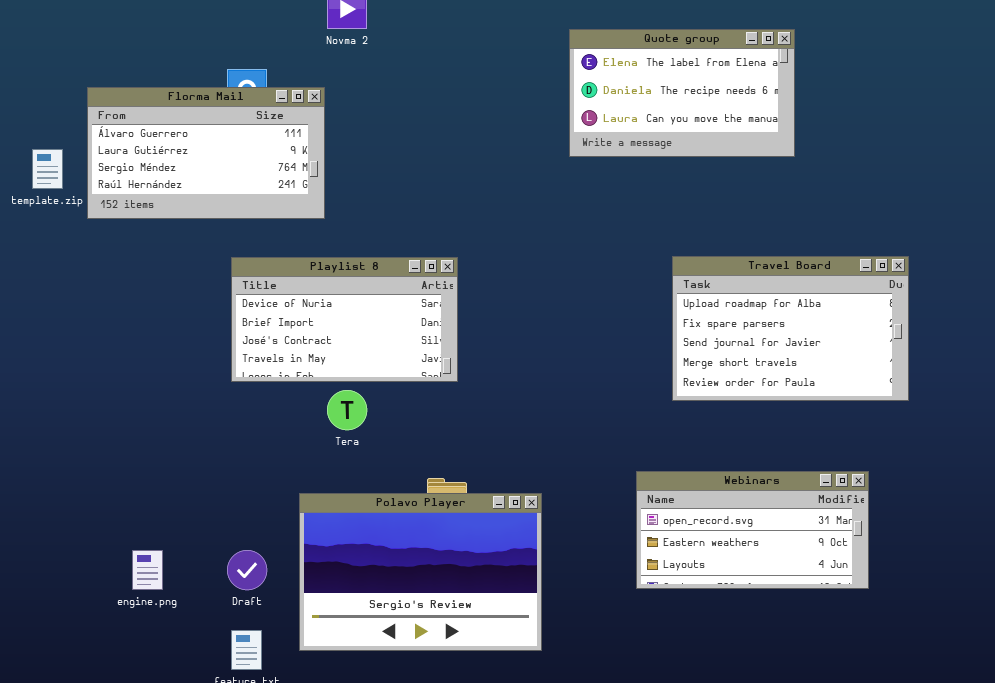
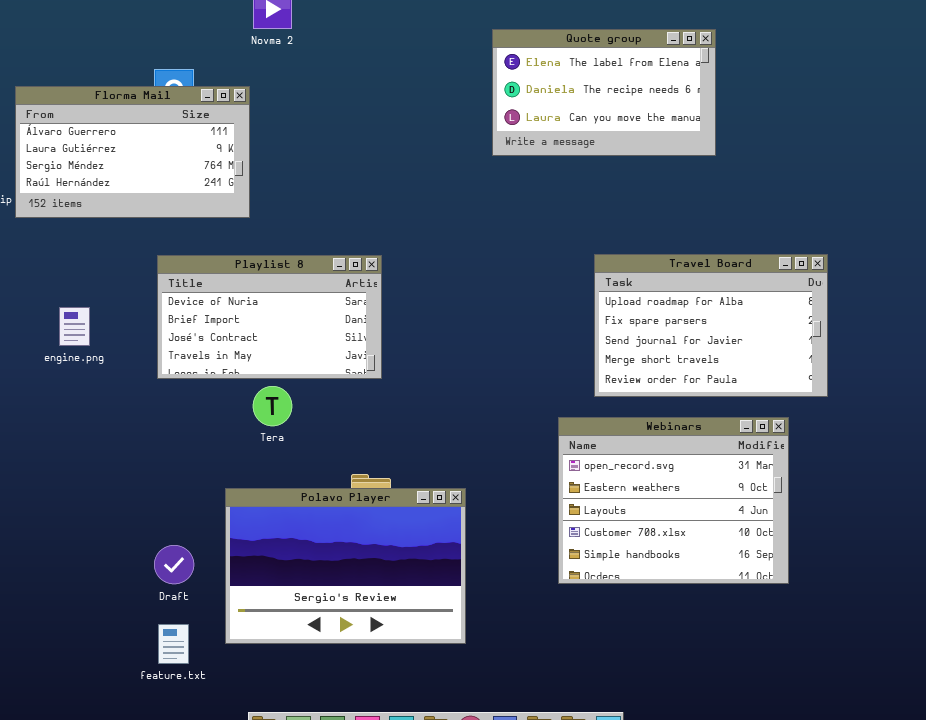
Webinars: [636,471,869,589] -> [558,417,789,584], resized
engine.png: [132,550,163,590] -> [59,307,90,346], moved

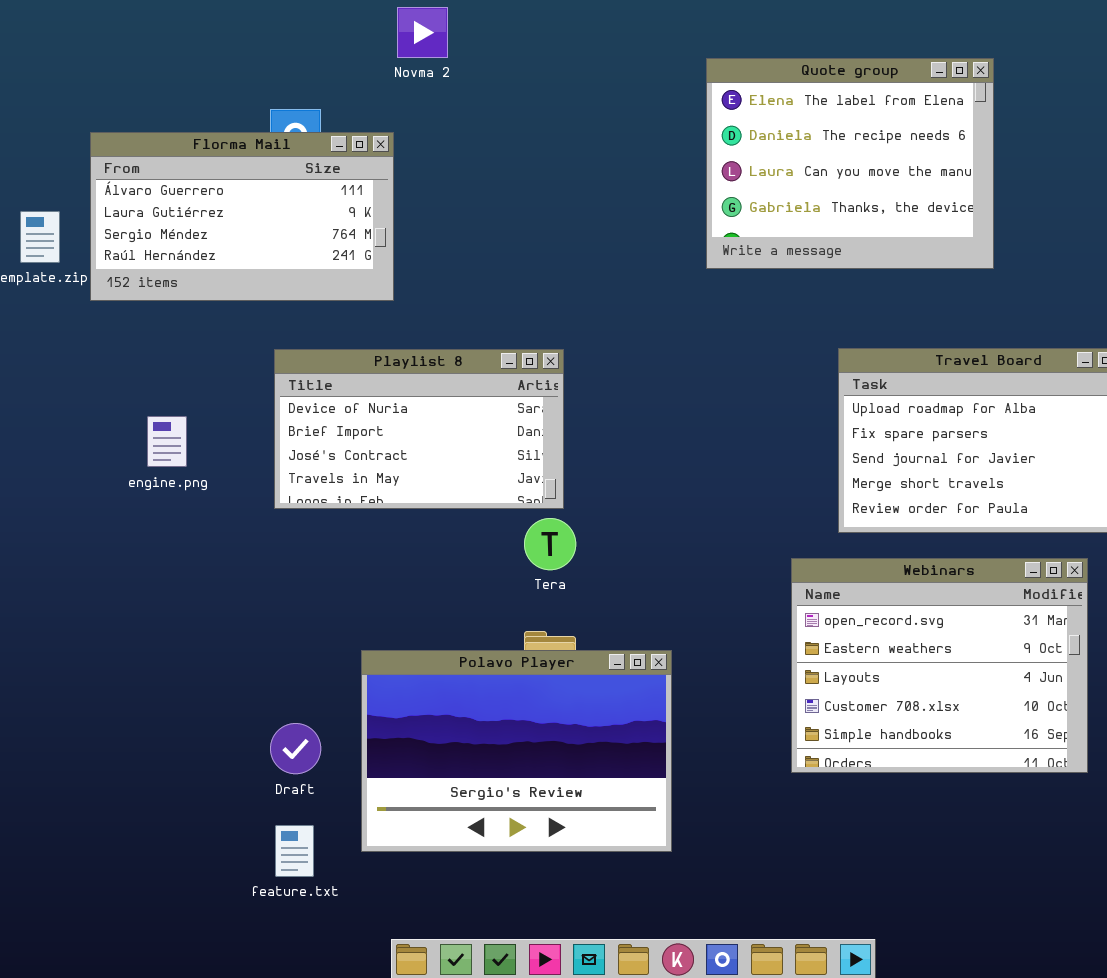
Quote group: [492,29,716,156] -> [706,58,994,269], resized
Tera: [253,386,292,426] -> [524,518,576,570], moved

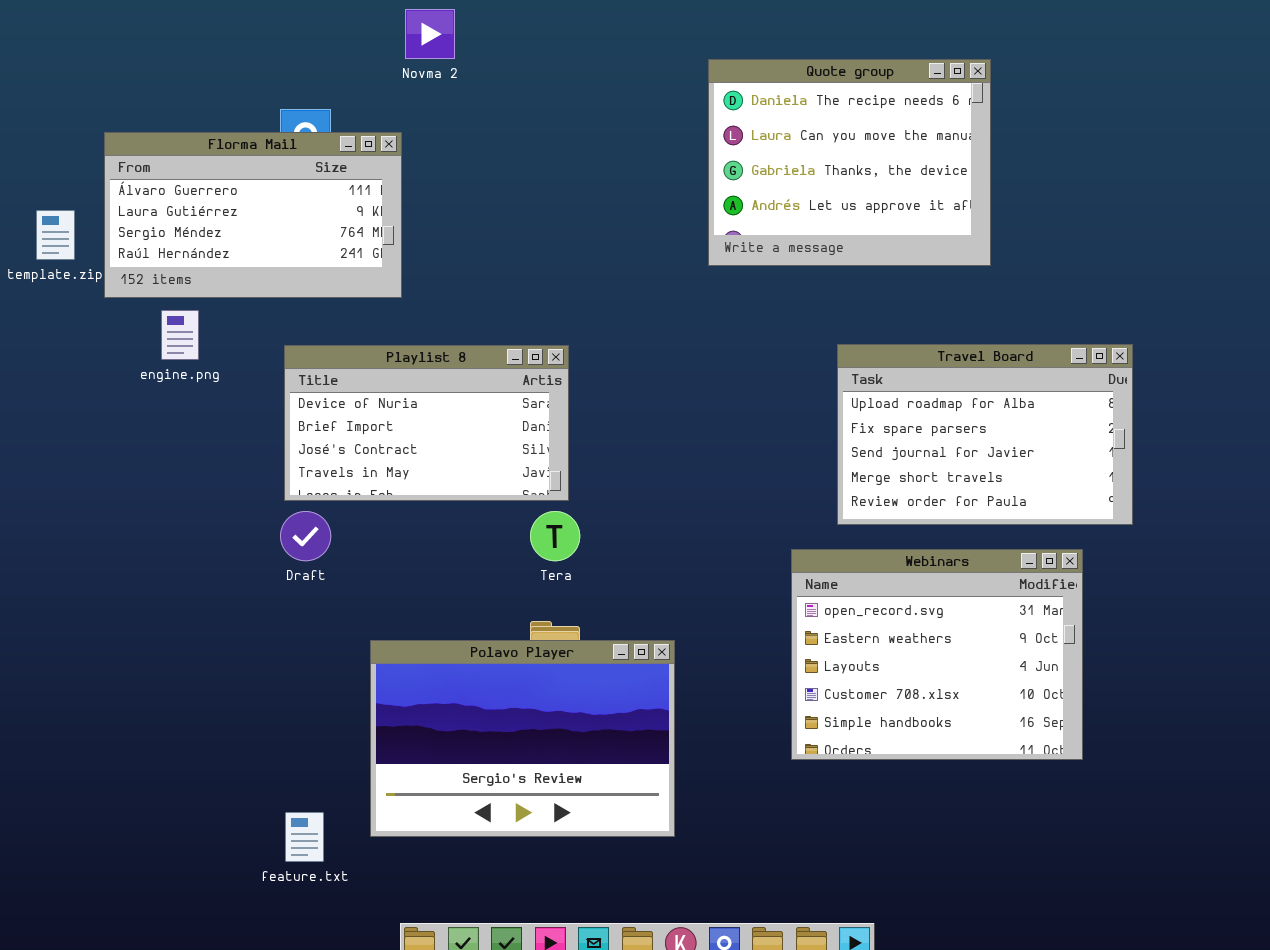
Quote group: [706,58,994,269] -> [708,59,991,266], scrolled down 1 row
engine.png: [147,416,187,467] -> [161,310,199,360], moved
Draft: [270,723,321,774] -> [280,511,331,561], moved

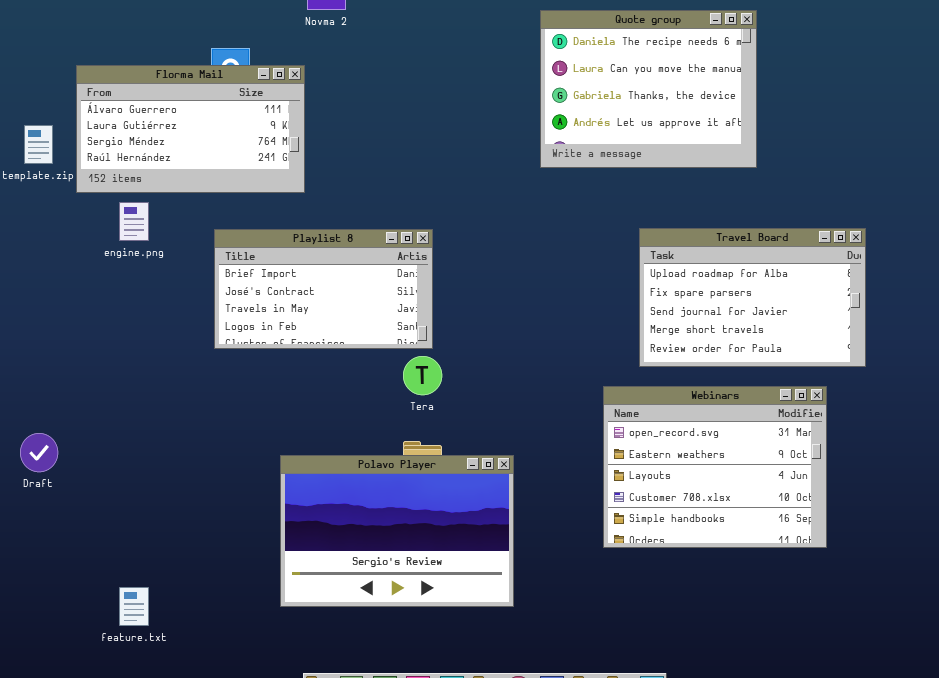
Playlist 8: [284,345,569,501] -> [214,229,433,349], scrolled down 1 row
Draft: [280,511,331,561] -> [20,433,58,472], moved
feature.txt: [285,812,324,862] -> [119,587,149,626], moved

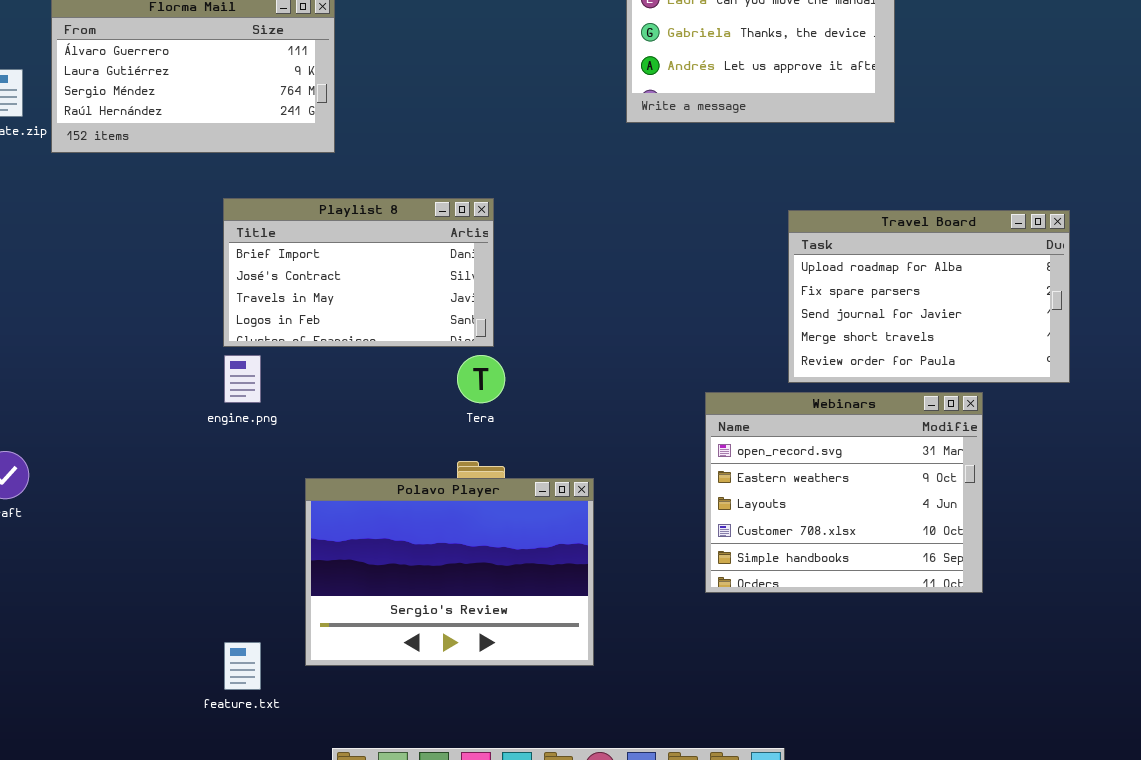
engine.png: [119,202,149,241] -> [224,355,261,403], moved
Travel Board: [639,228,866,367] -> [788,210,1070,383], moved
feature.txt: [119,587,149,626] -> [224,642,261,690], moved

